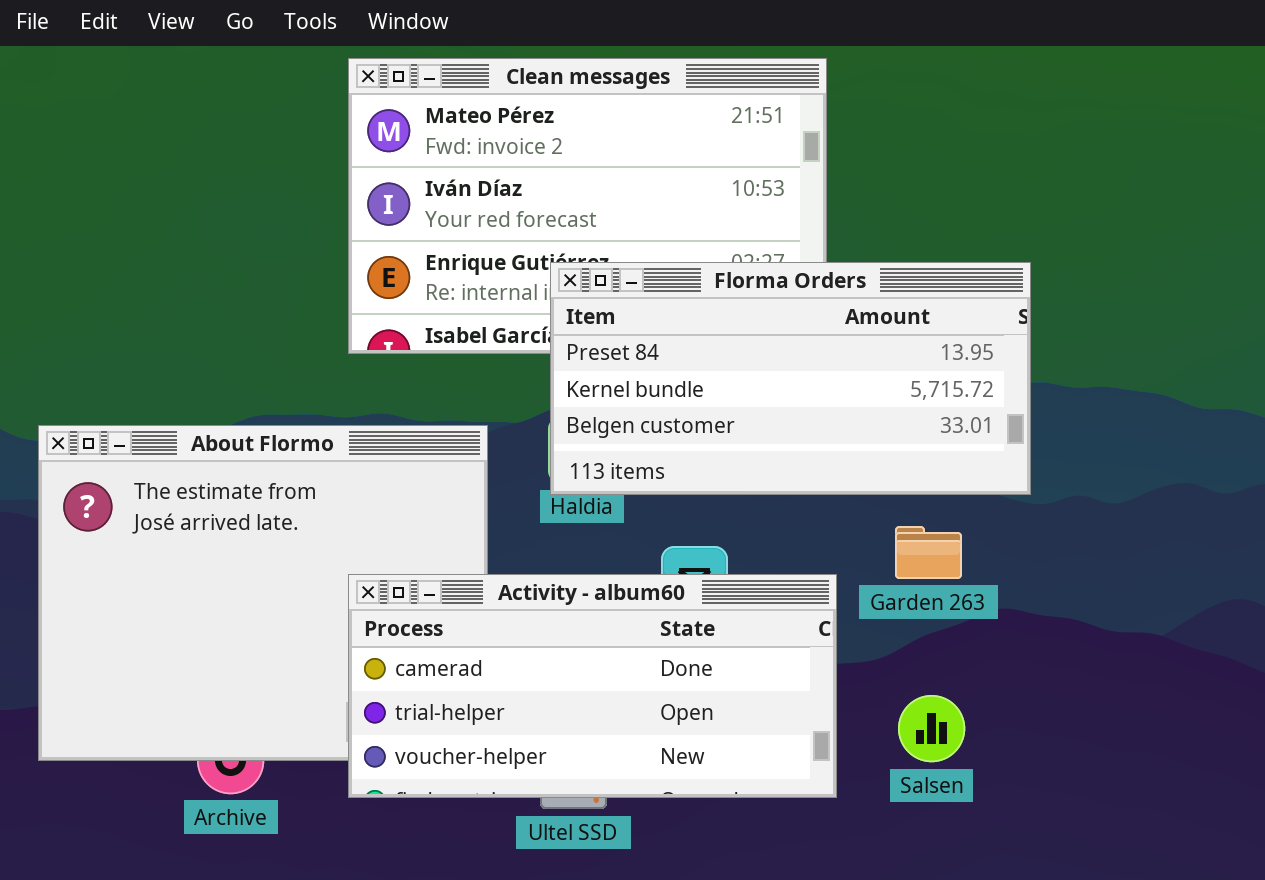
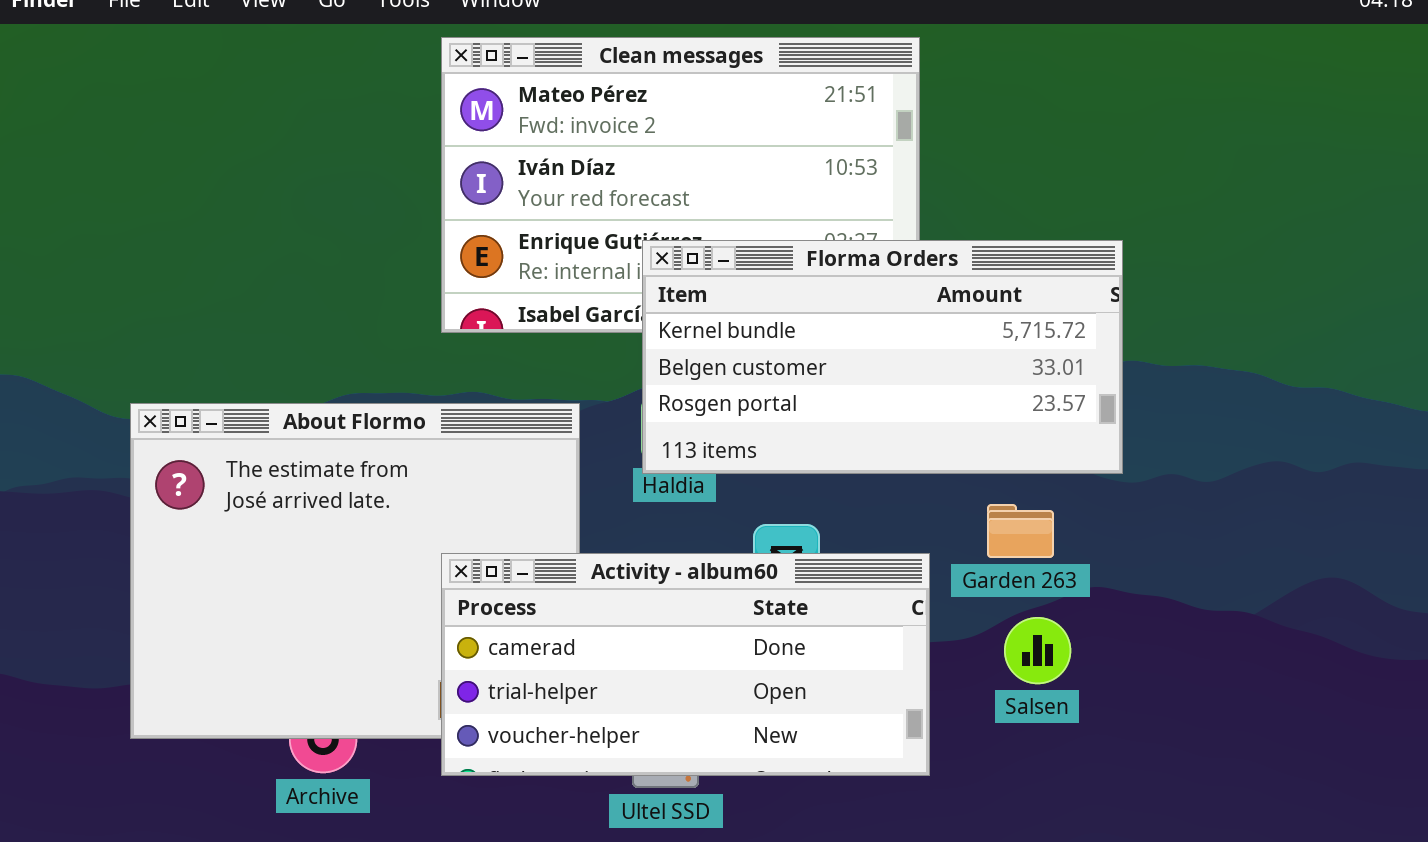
Florma Orders: [550,262,1031,495] -> [642,240,1123,474], scrolled down 1 row
Salsen: [898,695,965,762] -> [1004,617,1071,684], moved

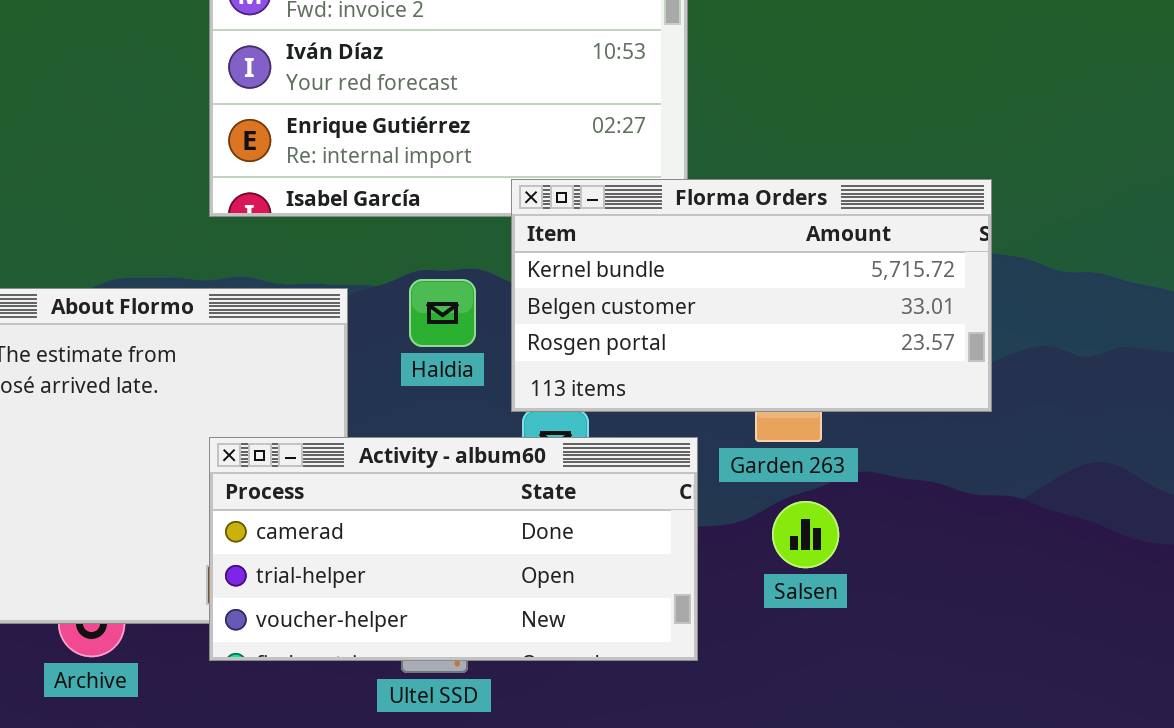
Florma Orders: [642,240,1123,474] -> [511,179,992,412], moved

